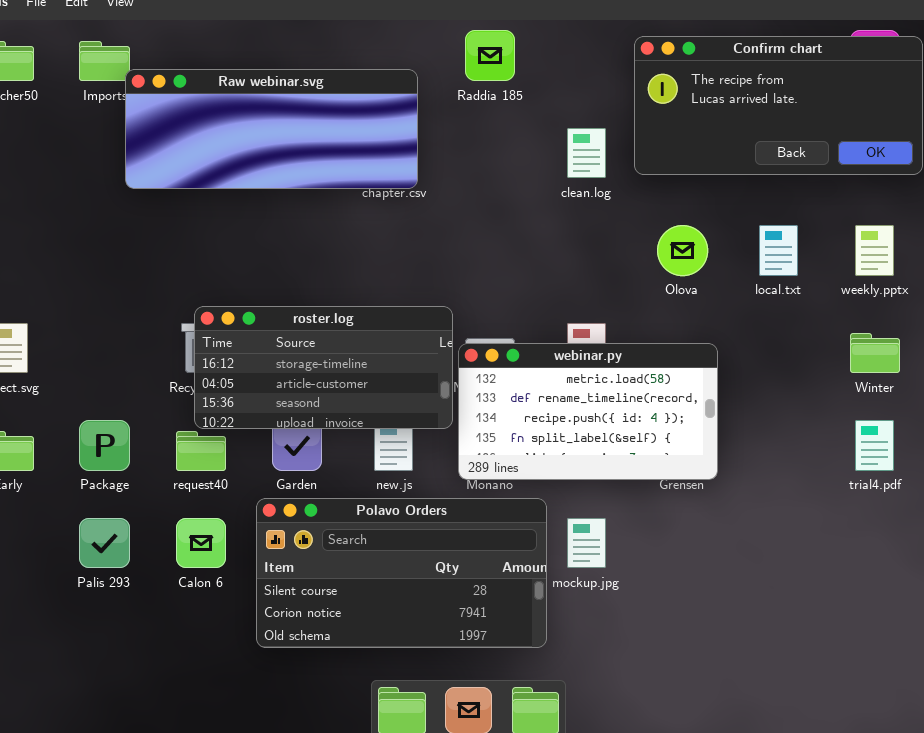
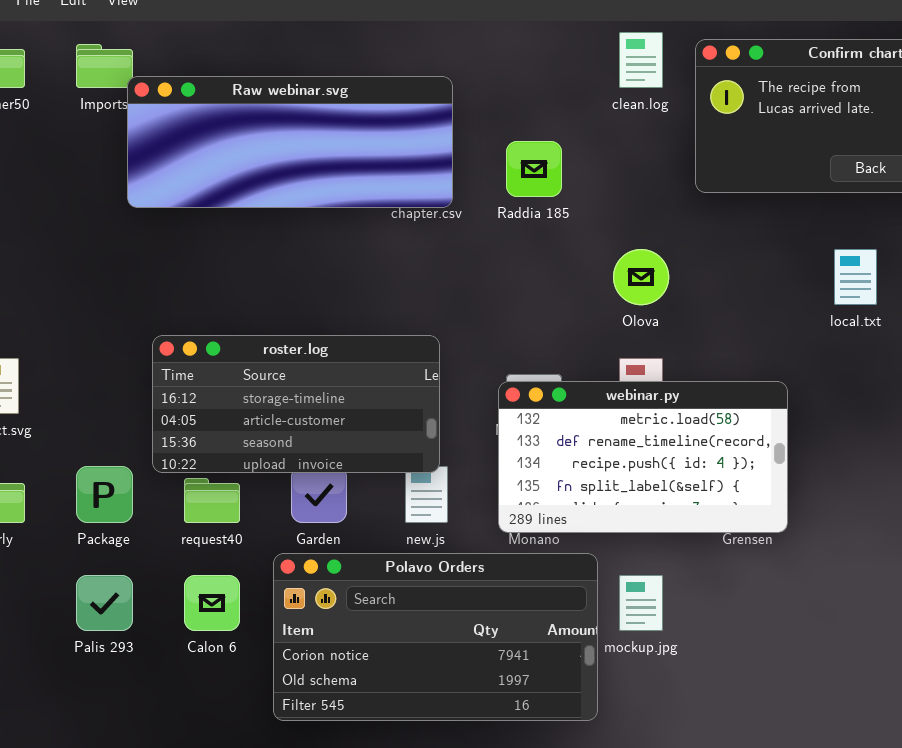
Raddia 185: [465,30,515,81] -> [506,141,562,197], moved
clean.log: [567,128,606,178] -> [619,32,663,88], moved
Olova: [657,225,708,276] -> [613,249,669,305], moved
roster.log: [194,306,453,429] -> [152,335,440,473], moved
Polavo Orders: [256,498,547,648] -> [273,553,598,721], scrolled down 1 row

